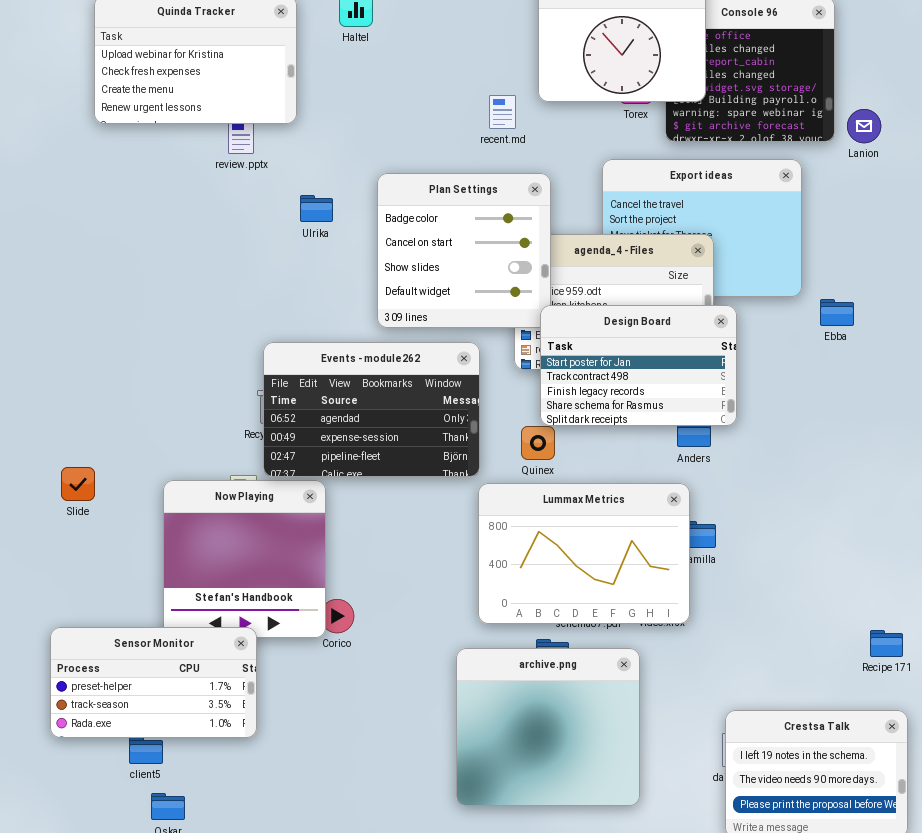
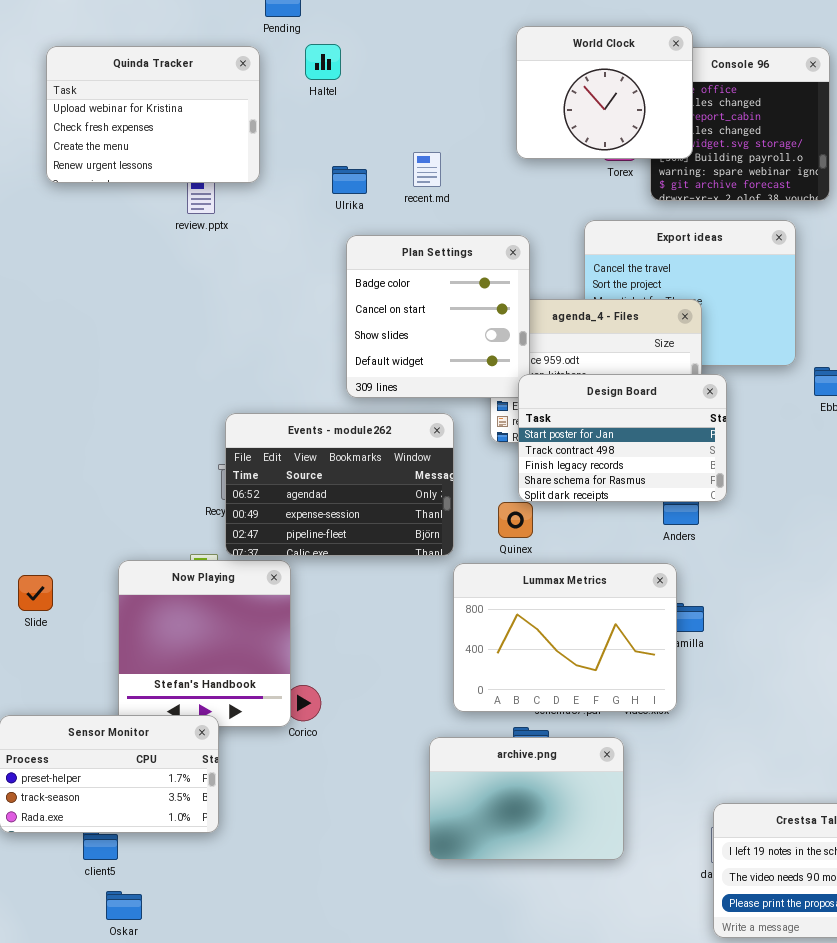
recent.md: [489,95,516,129] -> [413,152,441,187], moved
Ulrika: [300,195,333,222] -> [332,166,367,194], moved
Slide: [61,467,95,501] -> [18,575,53,611], moved
archive.png: [456,648,640,806] -> [429,737,624,860], resized

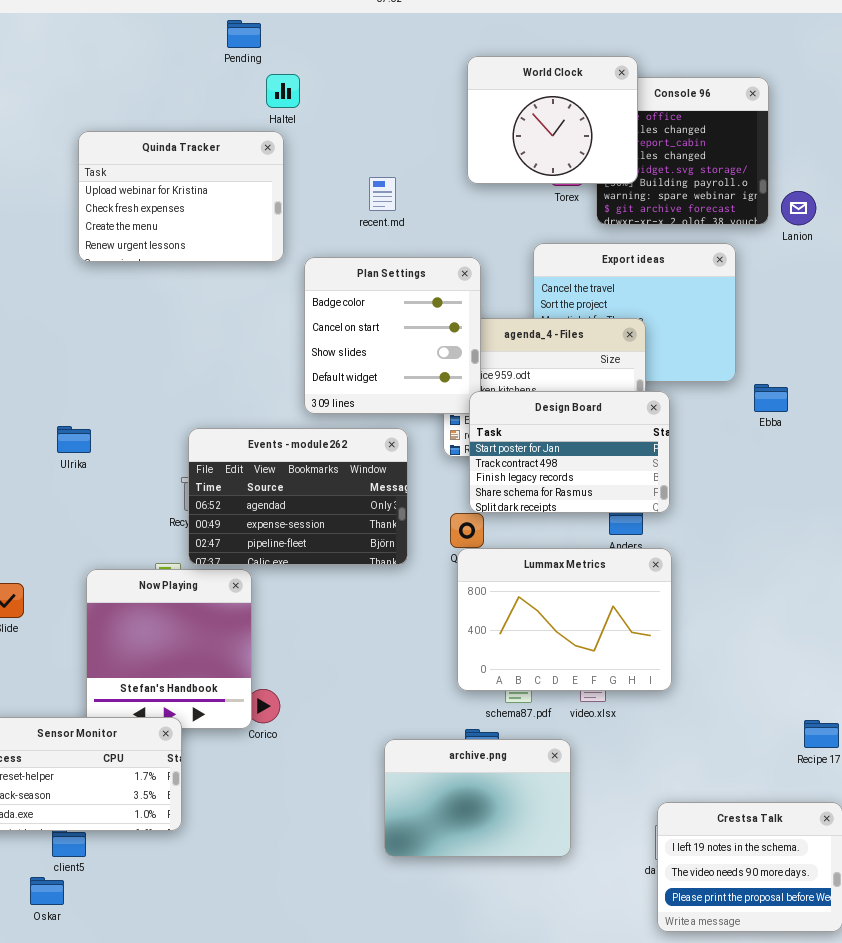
Quinda Tracker: [46,46,260,183] -> [78,131,284,262], moved
Ulrika: [332,166,367,194] -> [57,426,91,453], moved
Lummax Metrics: [453,563,677,712] -> [457,548,672,691], moved
Oskar: [106,891,142,920] -> [30,877,64,905], moved

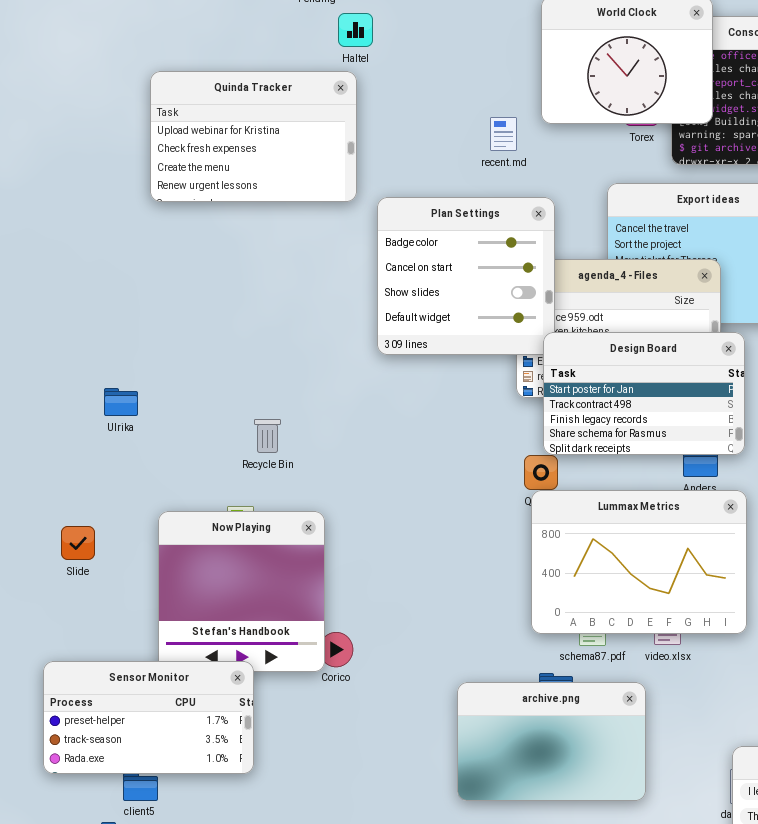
recent.md: [369,177,396,211] -> [490,117,517,151], moved
Ulrika: [57,426,91,453] -> [104,388,138,416], moved
Events - module262: [188,428,408,565] -> none, closed

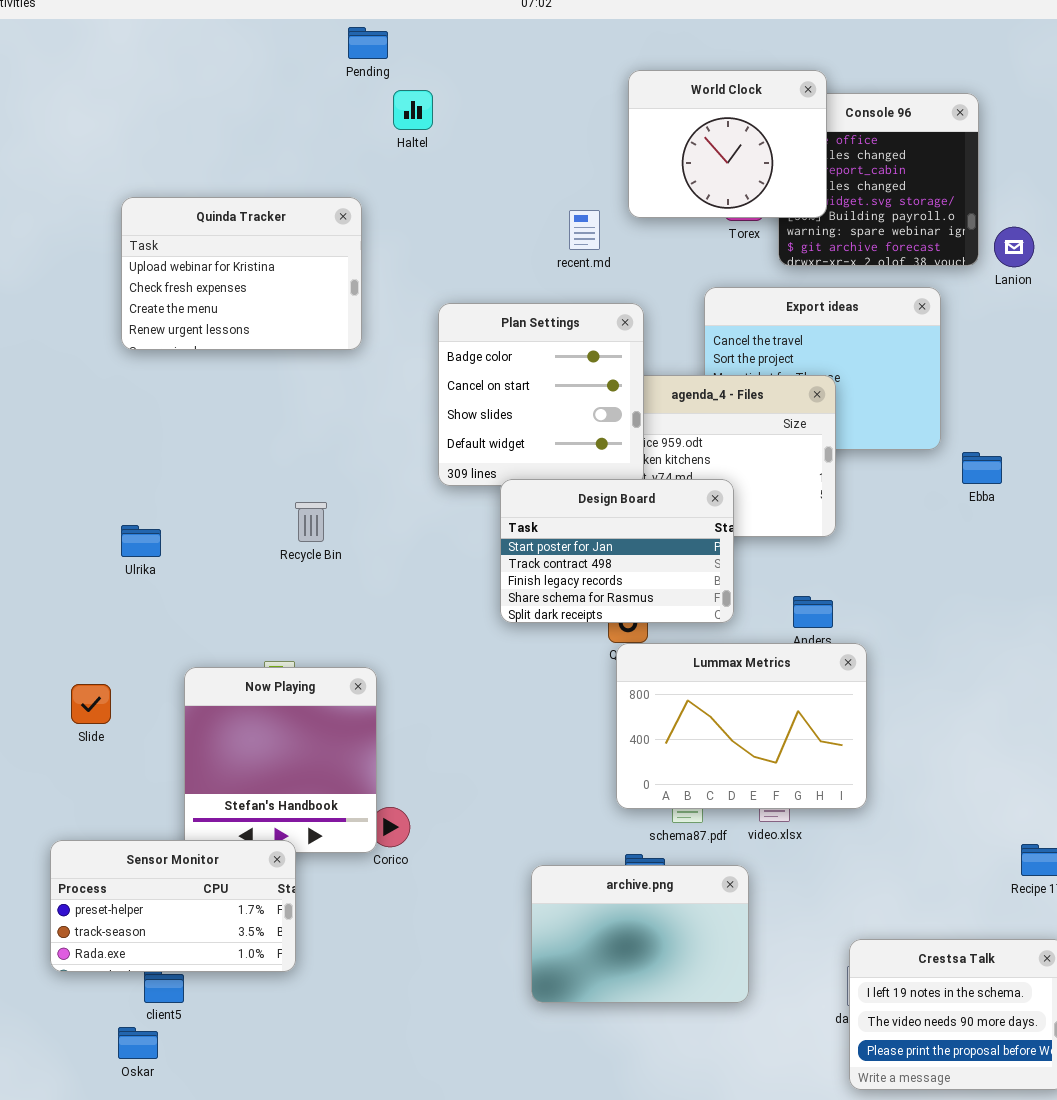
Quinda Tracker: [150,71,357,202] -> [121,197,362,350], moved
Design Board: [543,332,745,455] -> [500,479,734,623], moved
Recycle Bin: [254,419,281,453] -> [295,502,327,542], moved

